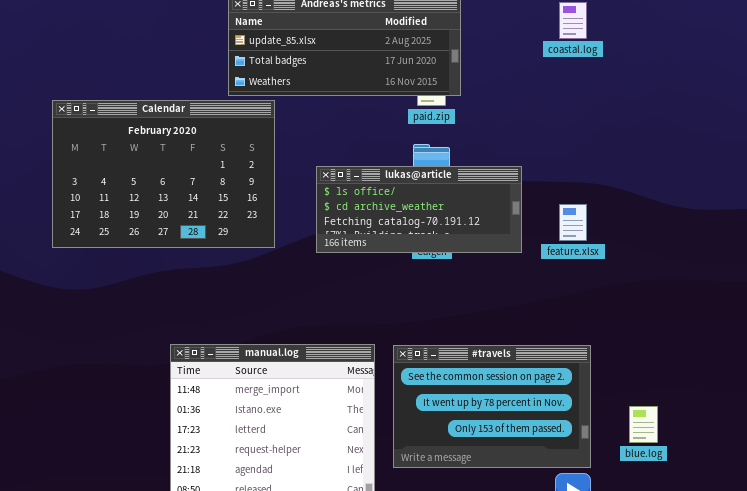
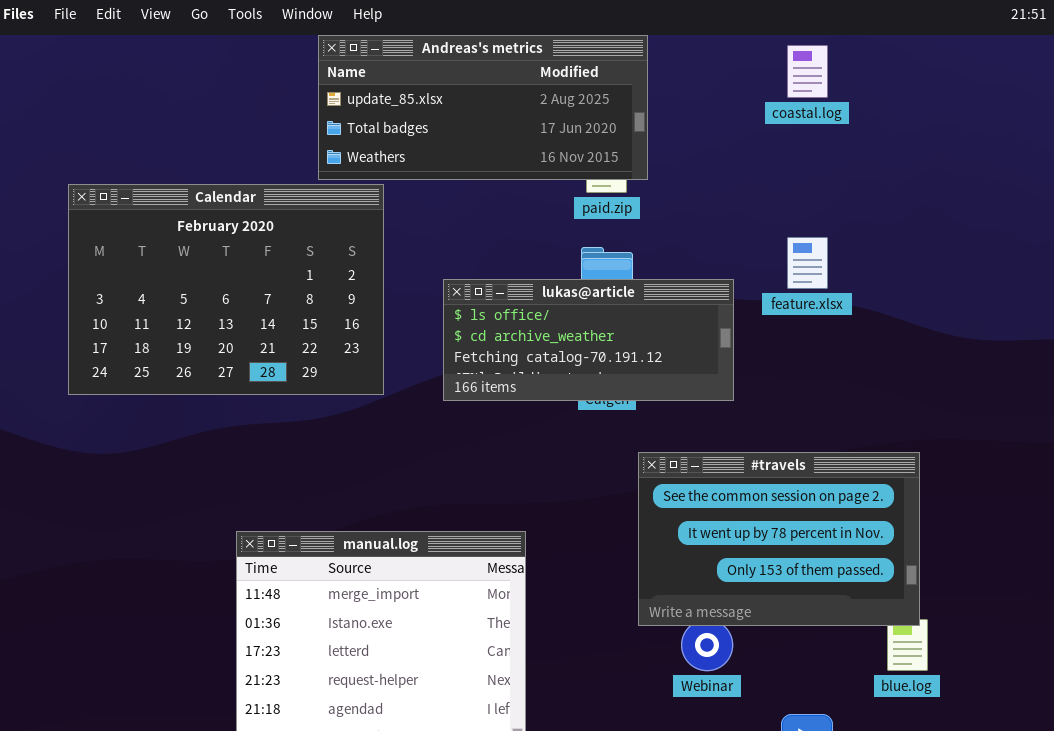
feature.xlsx: [559,204,587,241] -> [787,237,828,289], moved
#travels: [393,345,591,468] -> [638,452,920,626], moved

